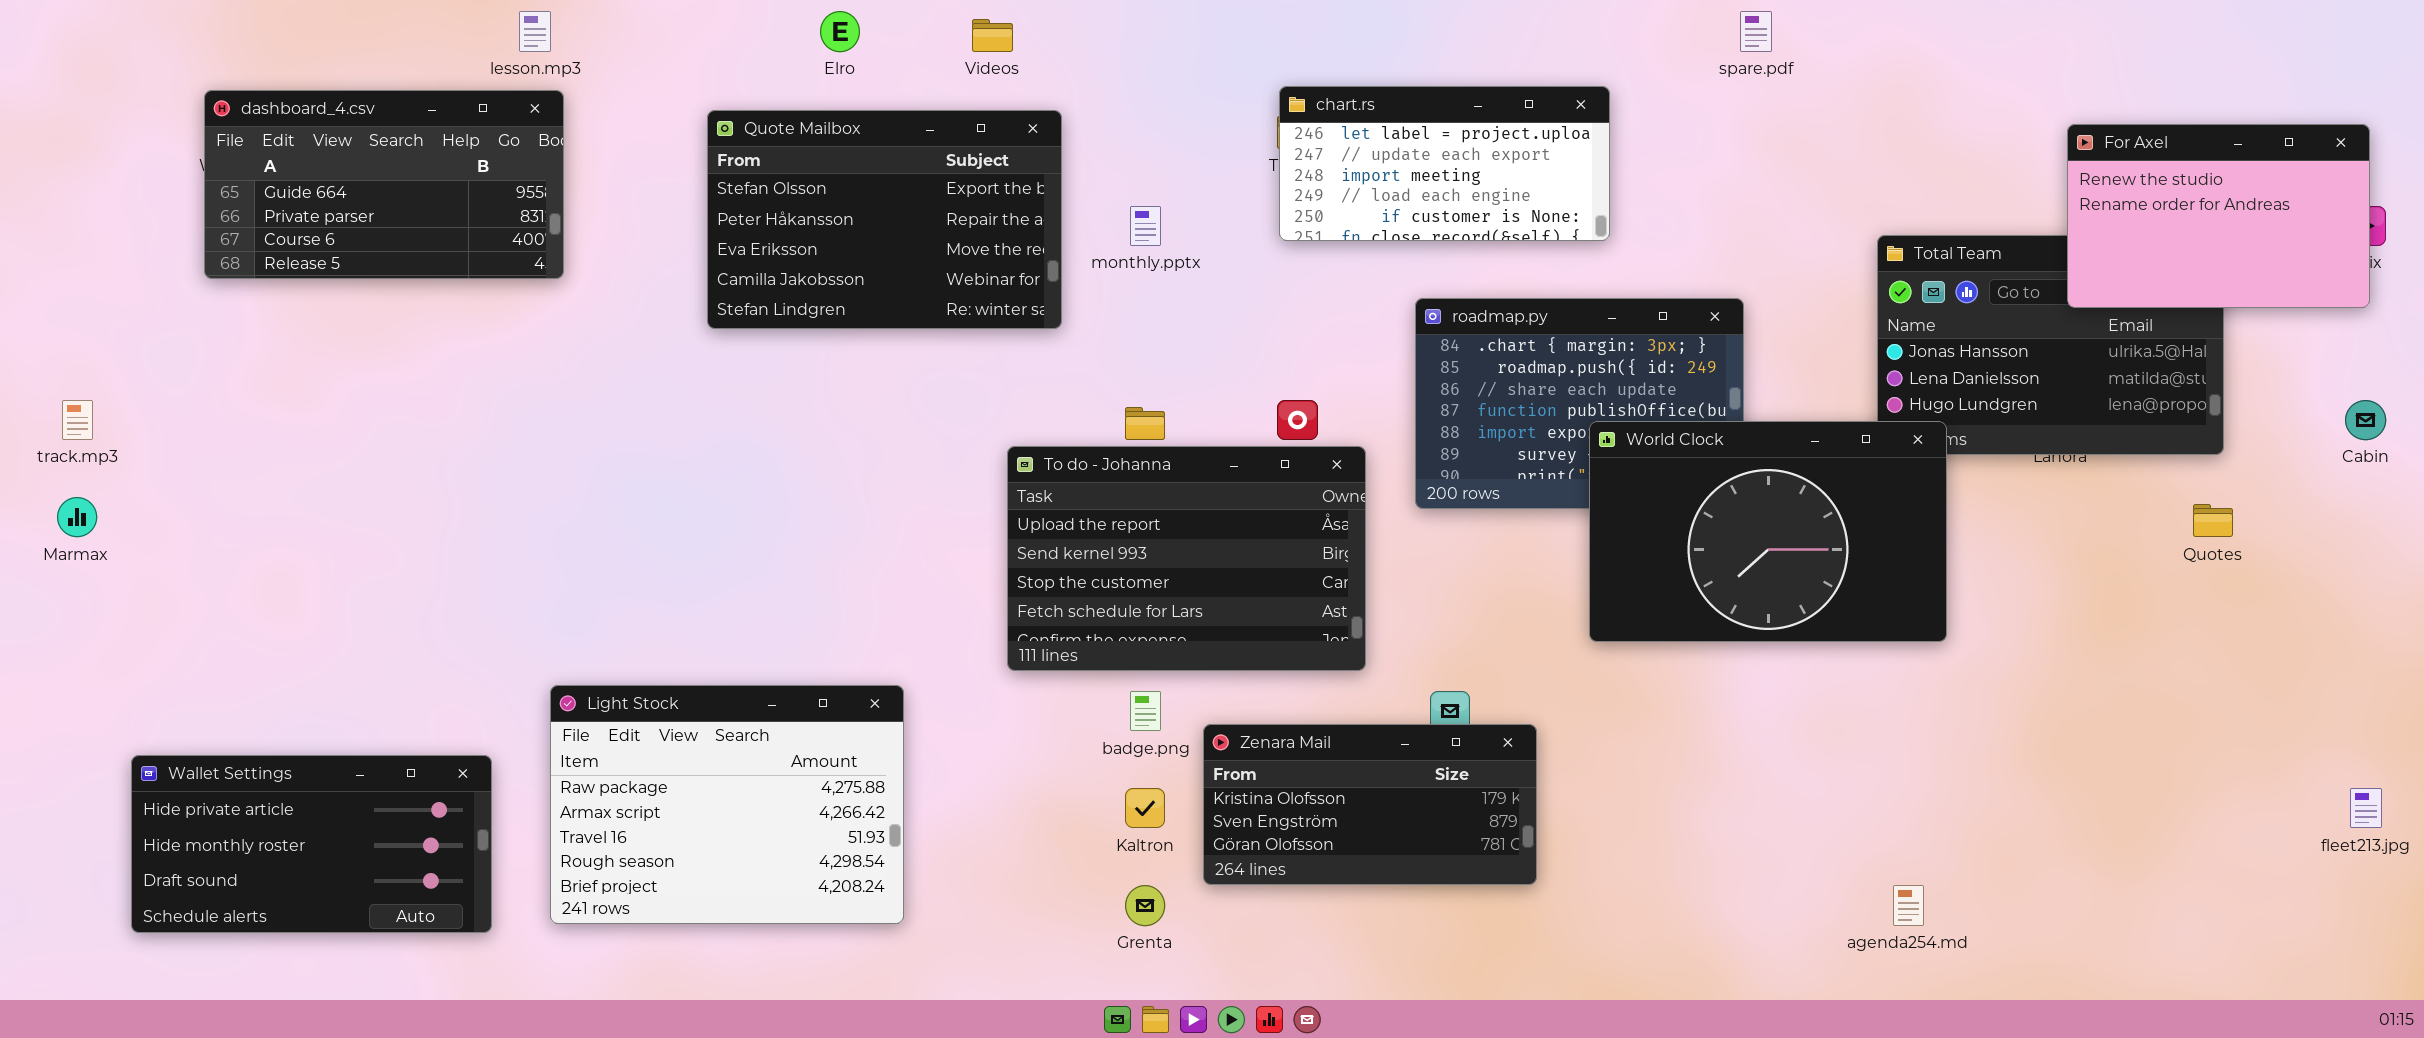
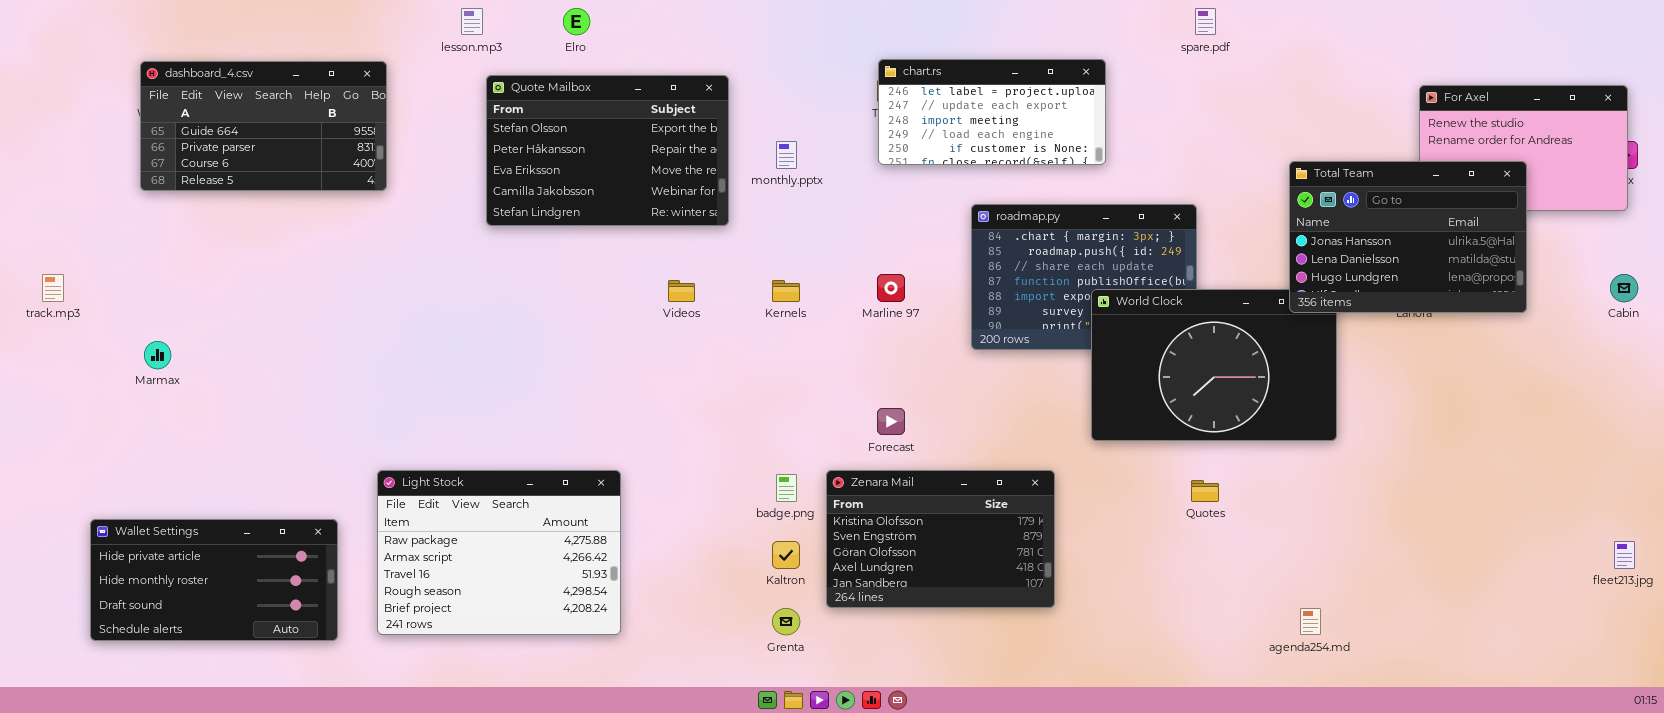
lesson.mp3: [519,11,551,52] -> [461,8,483,35], moved
Videos: [972,19,1013,52] -> [668,280,695,302], moved
Total Team: [1877,235,2224,455] -> [1289,161,1527,313], raised
To do - Johanna: [1007,446,1366,671] -> none, closed
Marmax: [57,497,97,537] -> [144,341,171,369], moved
Quotes: [2193,504,2233,537] -> [1191,480,1219,502], moved
Zenara Mail: [1203,724,1537,885] -> [826,470,1055,608], resized

